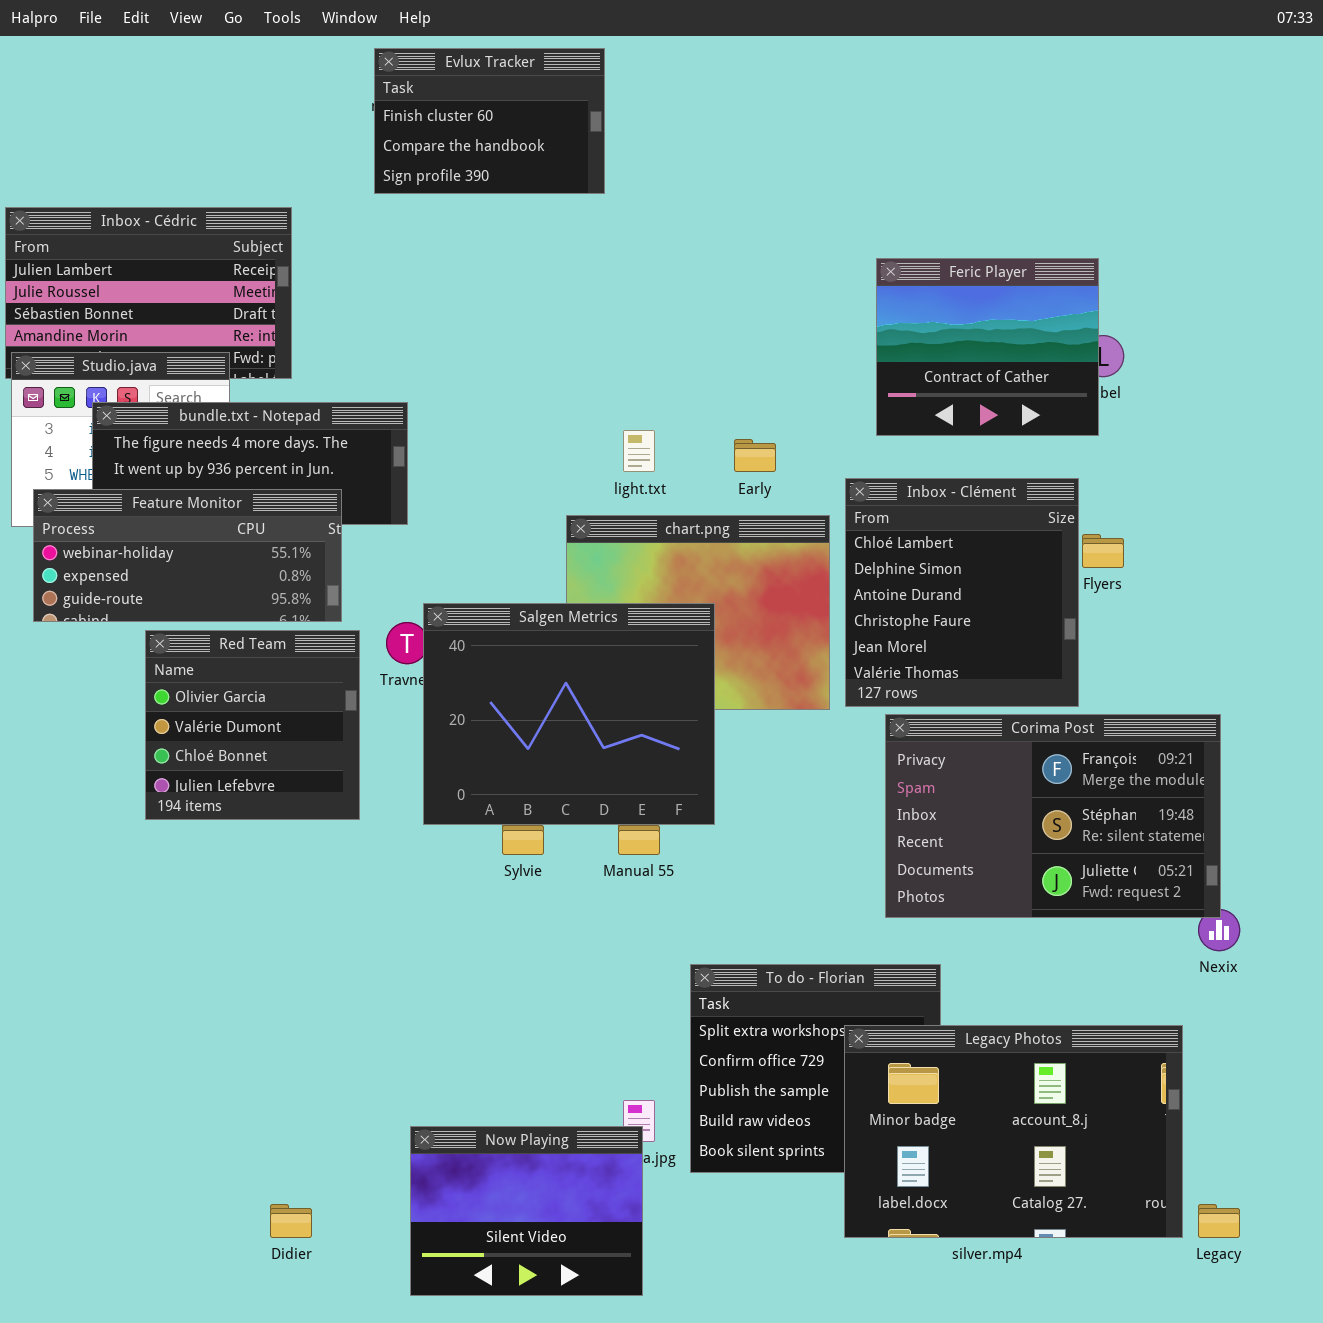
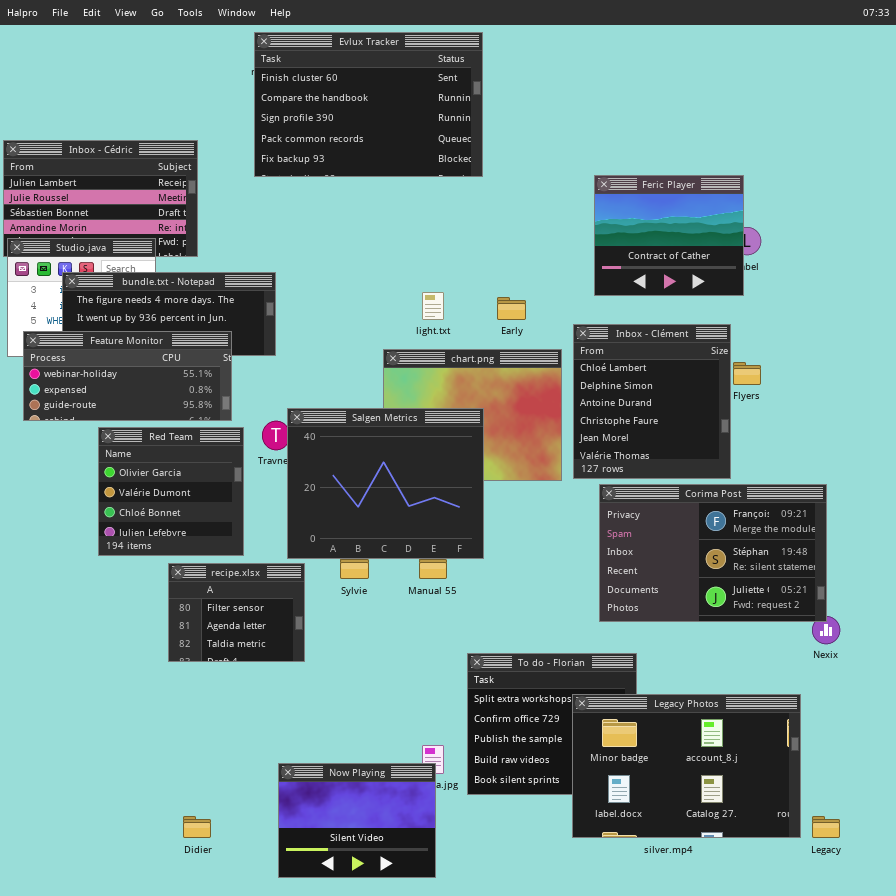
Evlux Tracker: [374,48,605,194] -> [254,32,483,177], resized
recipe.xlsx: none -> [168,563,305,662], opened

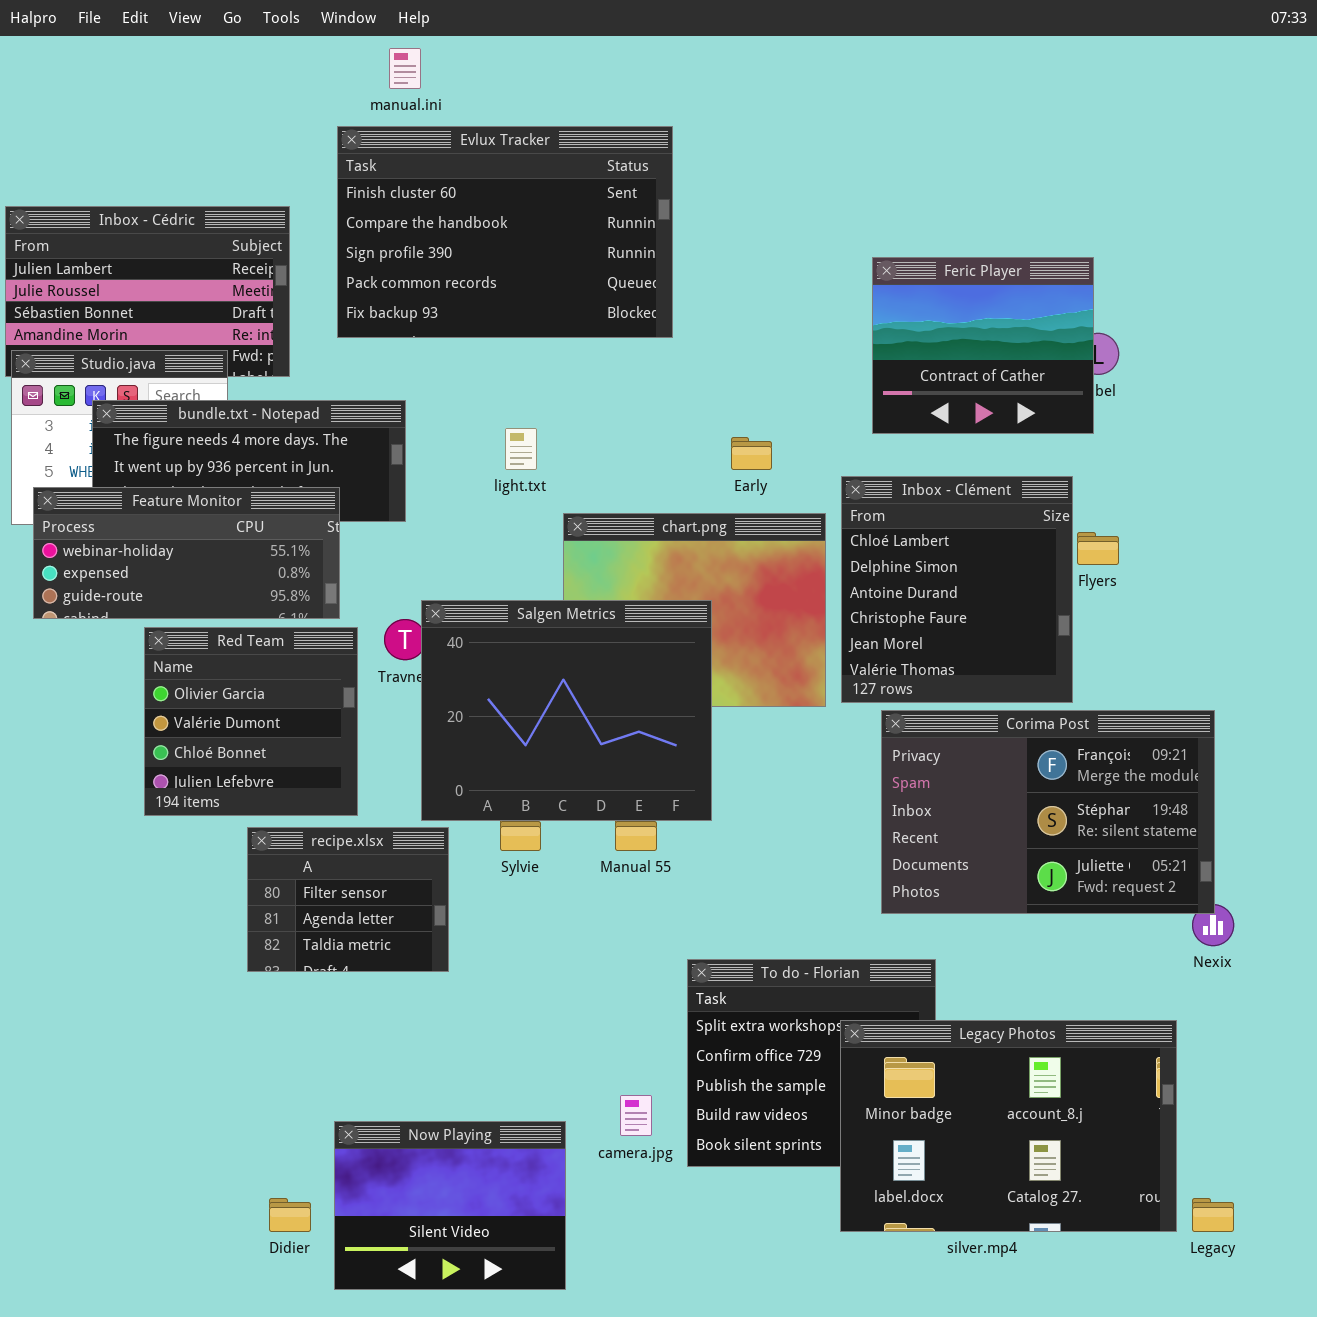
Evlux Tracker: [254,32,483,177] -> [337,126,673,338], moved
light.txt: [422,292,444,320] -> [505,428,537,470], moved
Now Playing: [278,763,436,878] -> [334,1121,566,1290], moved

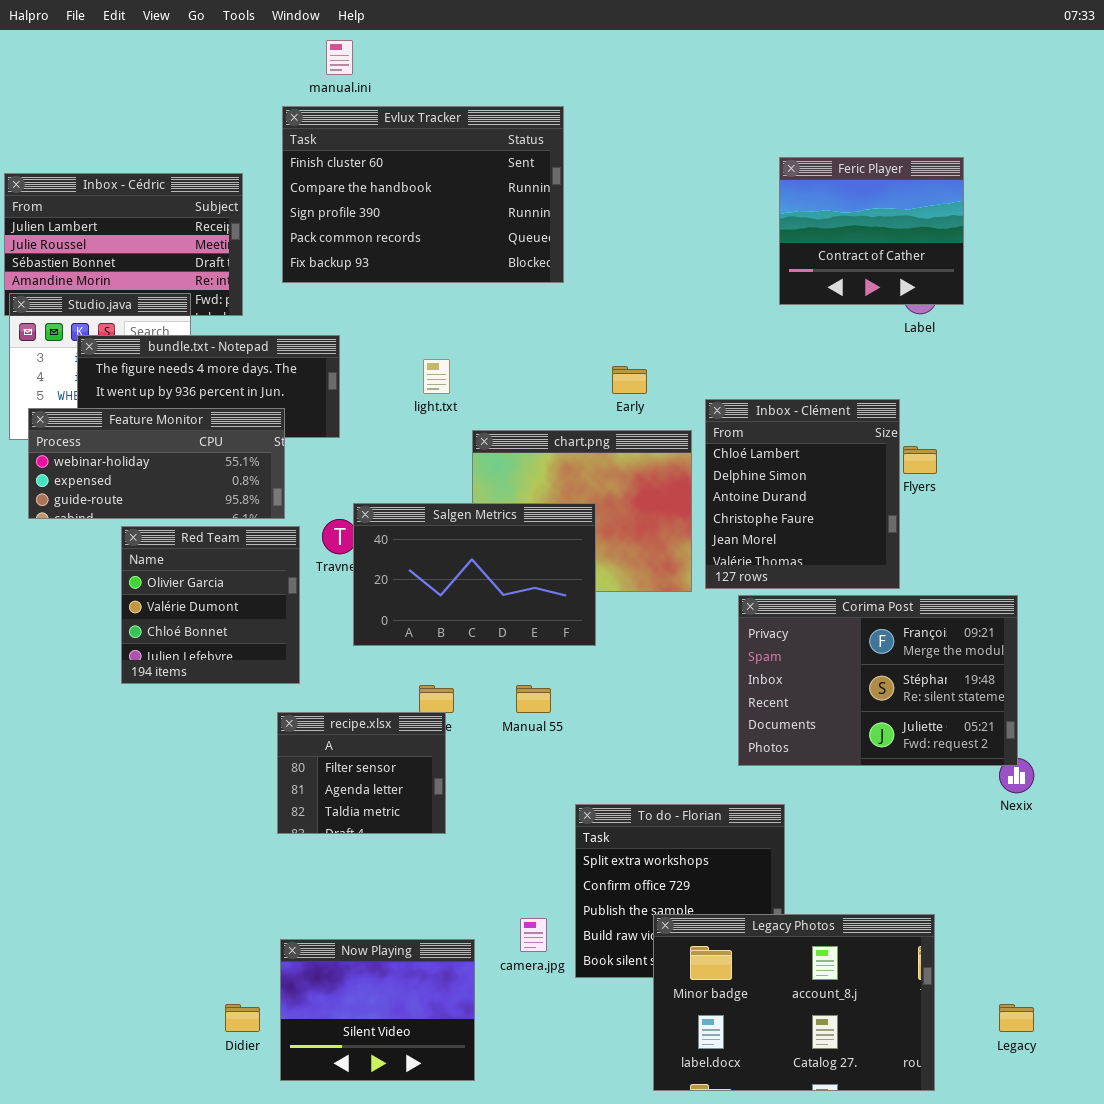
Feric Player: [872,257,1094,434] -> [779,157,964,305], moved
Salgen Metrics: [421,600,712,821] -> [353,503,596,646], resized
recipe.xlsx: [247,827,449,972] -> [277,712,446,834], moved
Legacy Photos: [840,1020,1177,1232] -> [653,914,935,1091], moved

